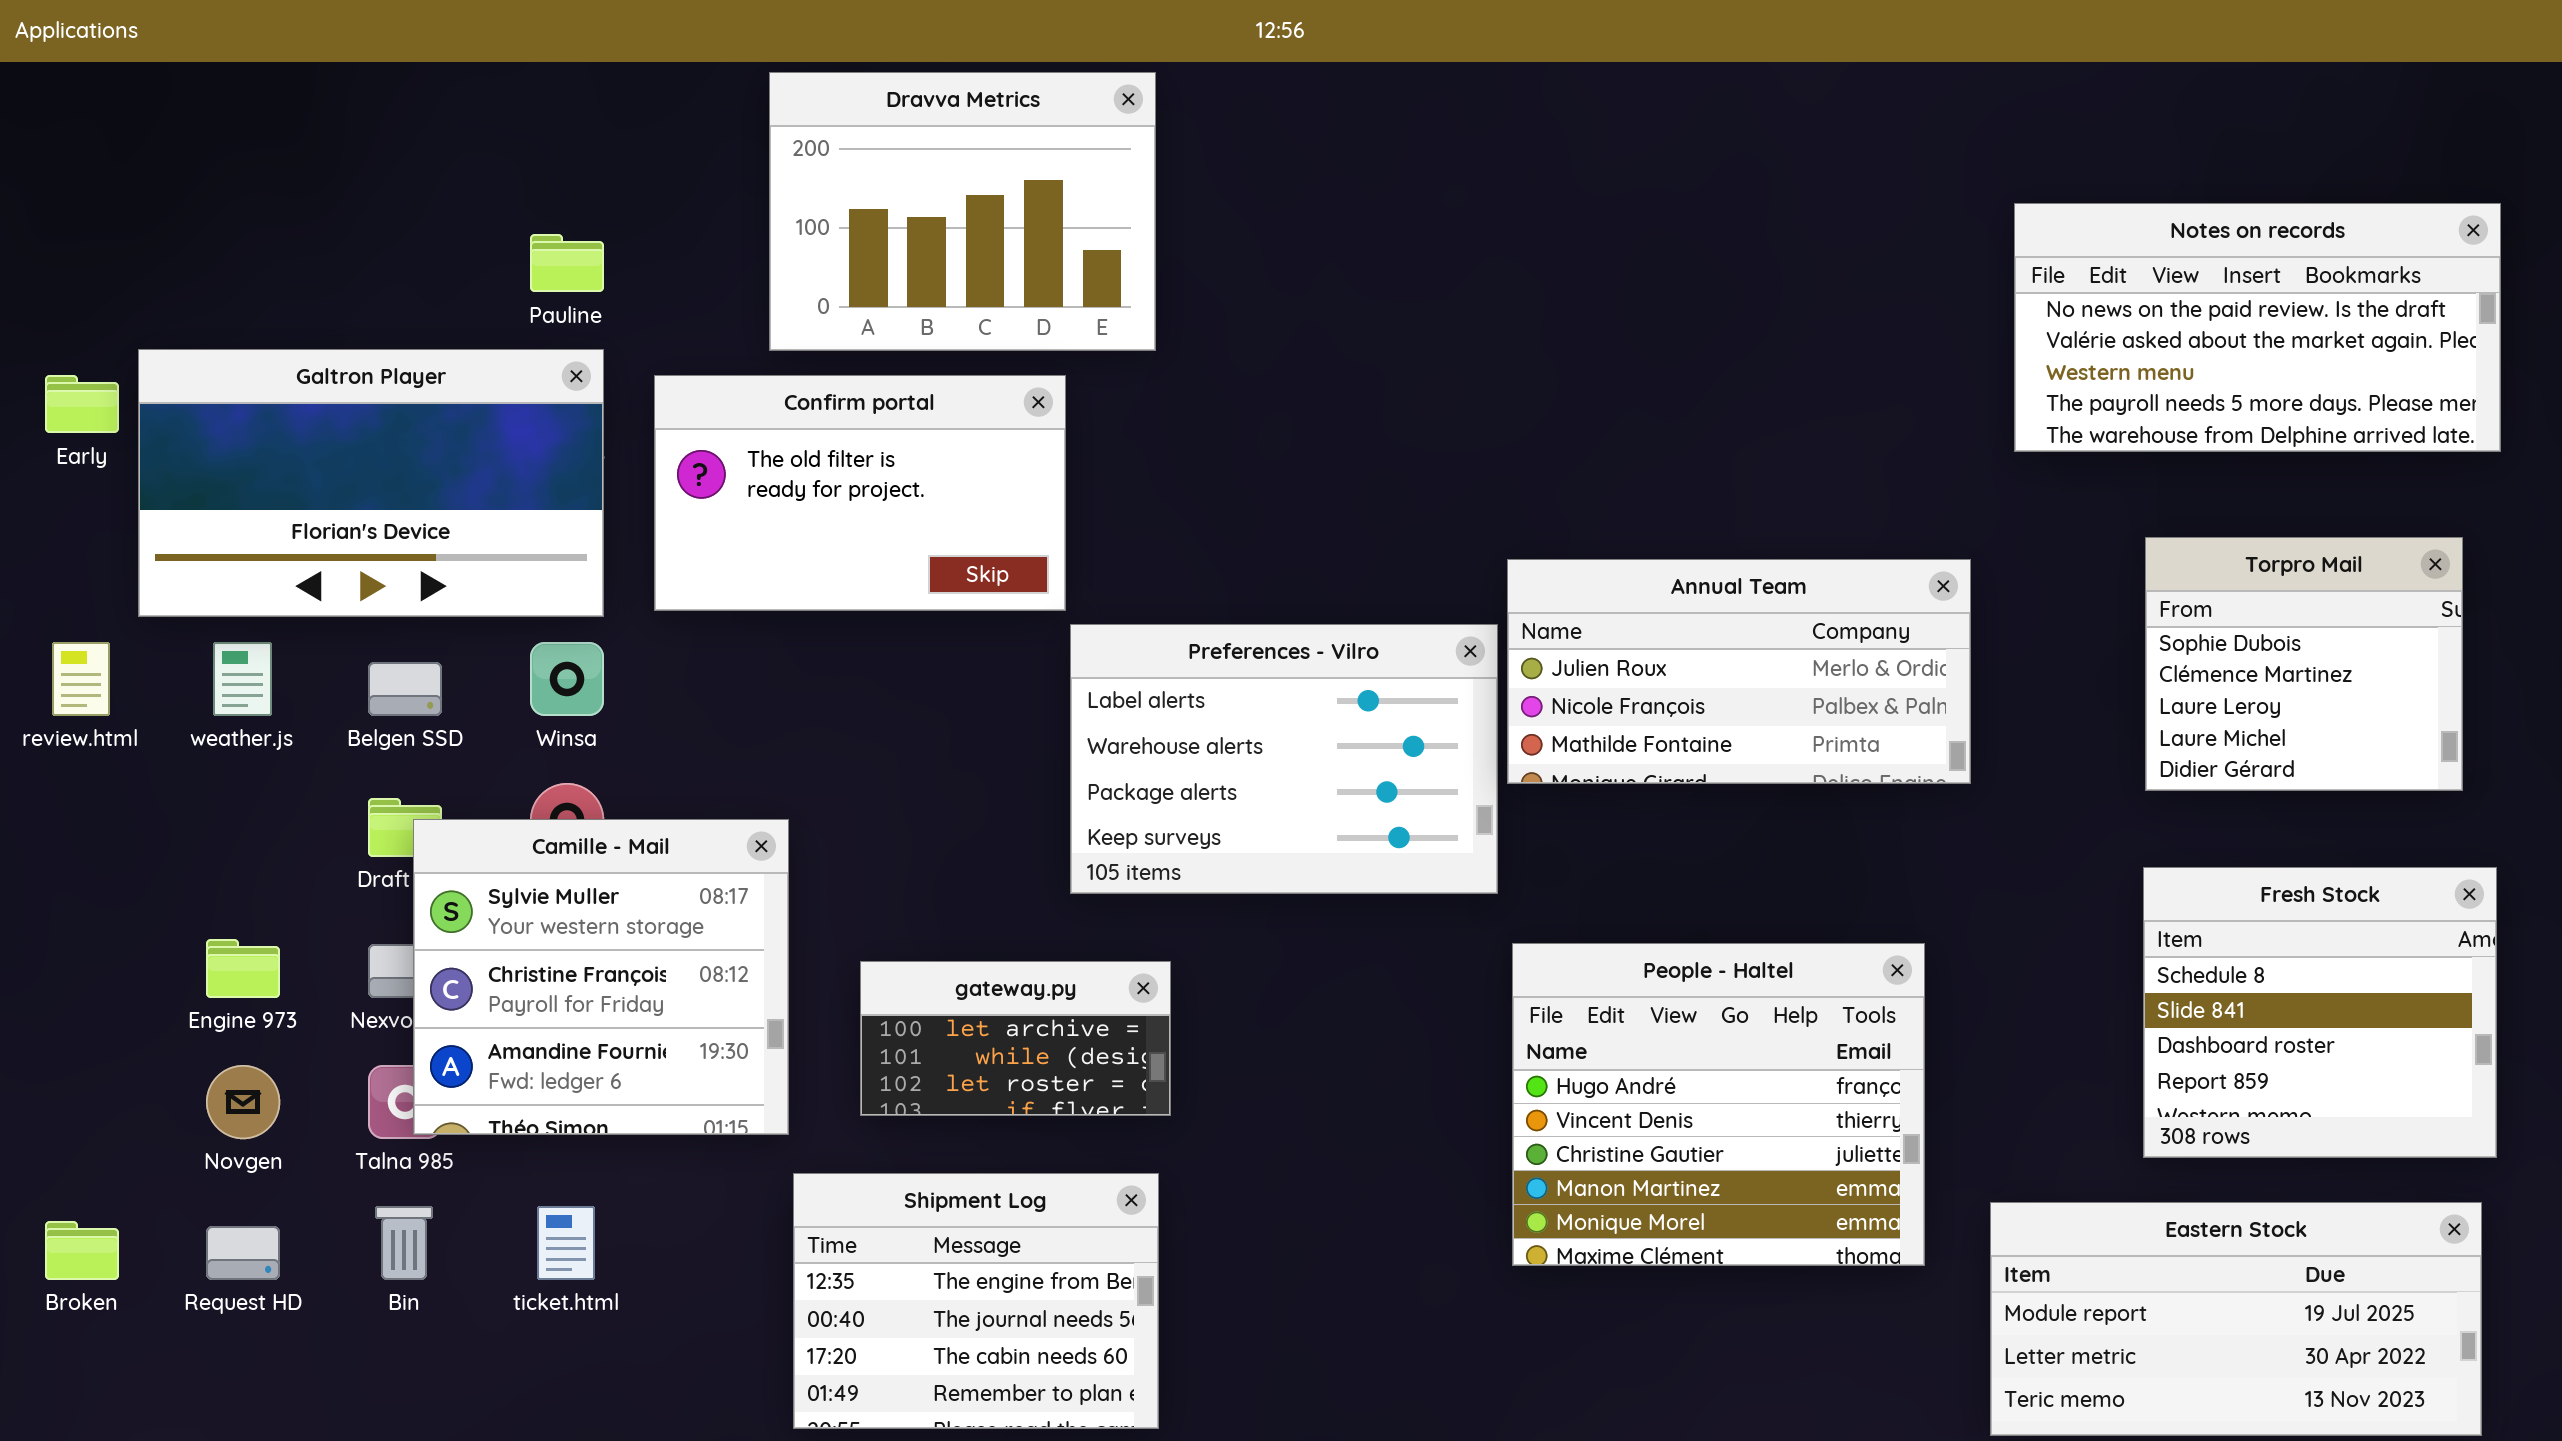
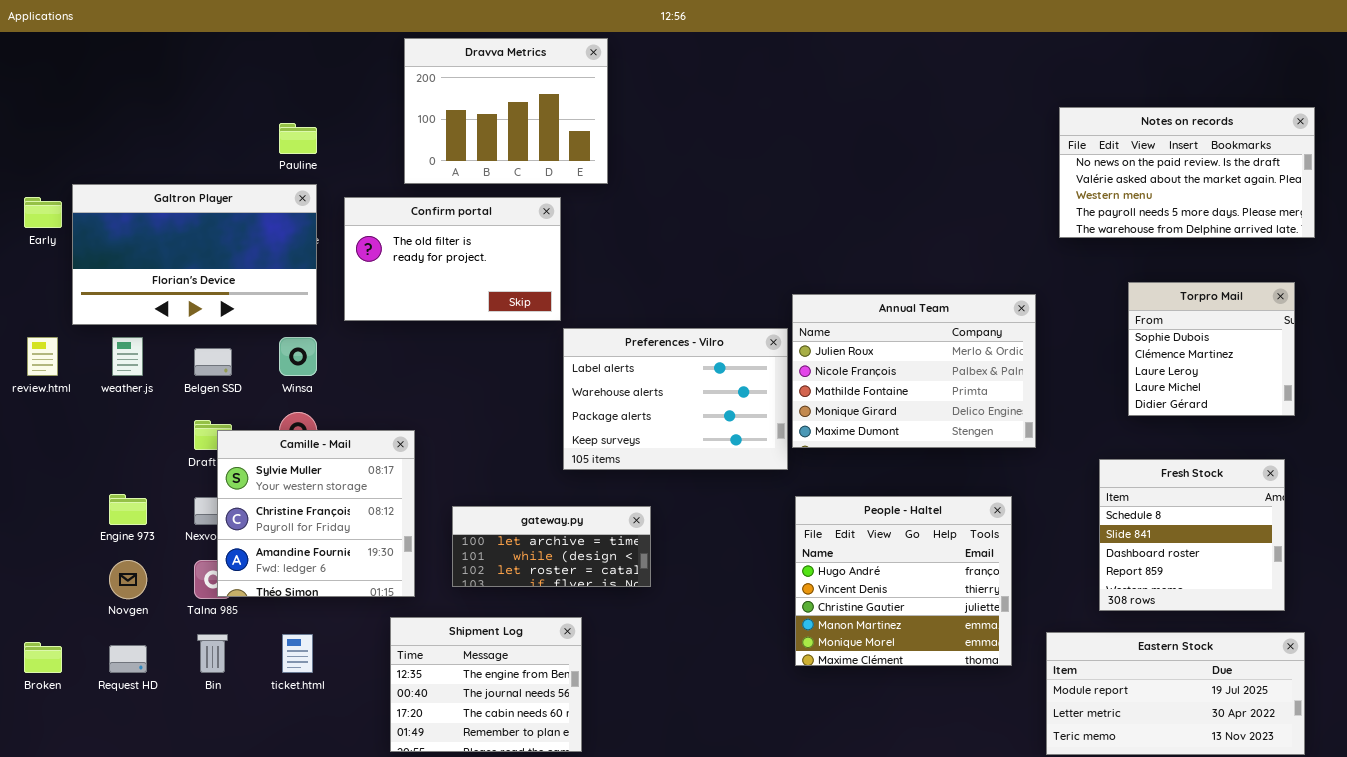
Annual Team: [1507,559,1971,784] -> [792,294,1036,448], resized
Fresh Stock: [2143,867,2497,1158] -> [1099,459,1285,611], moved
gateway.py: [860,961,1171,1116] -> [452,506,651,587], resized
Shipment Log: [793,1173,1159,1429] -> [390,617,582,752], moved

